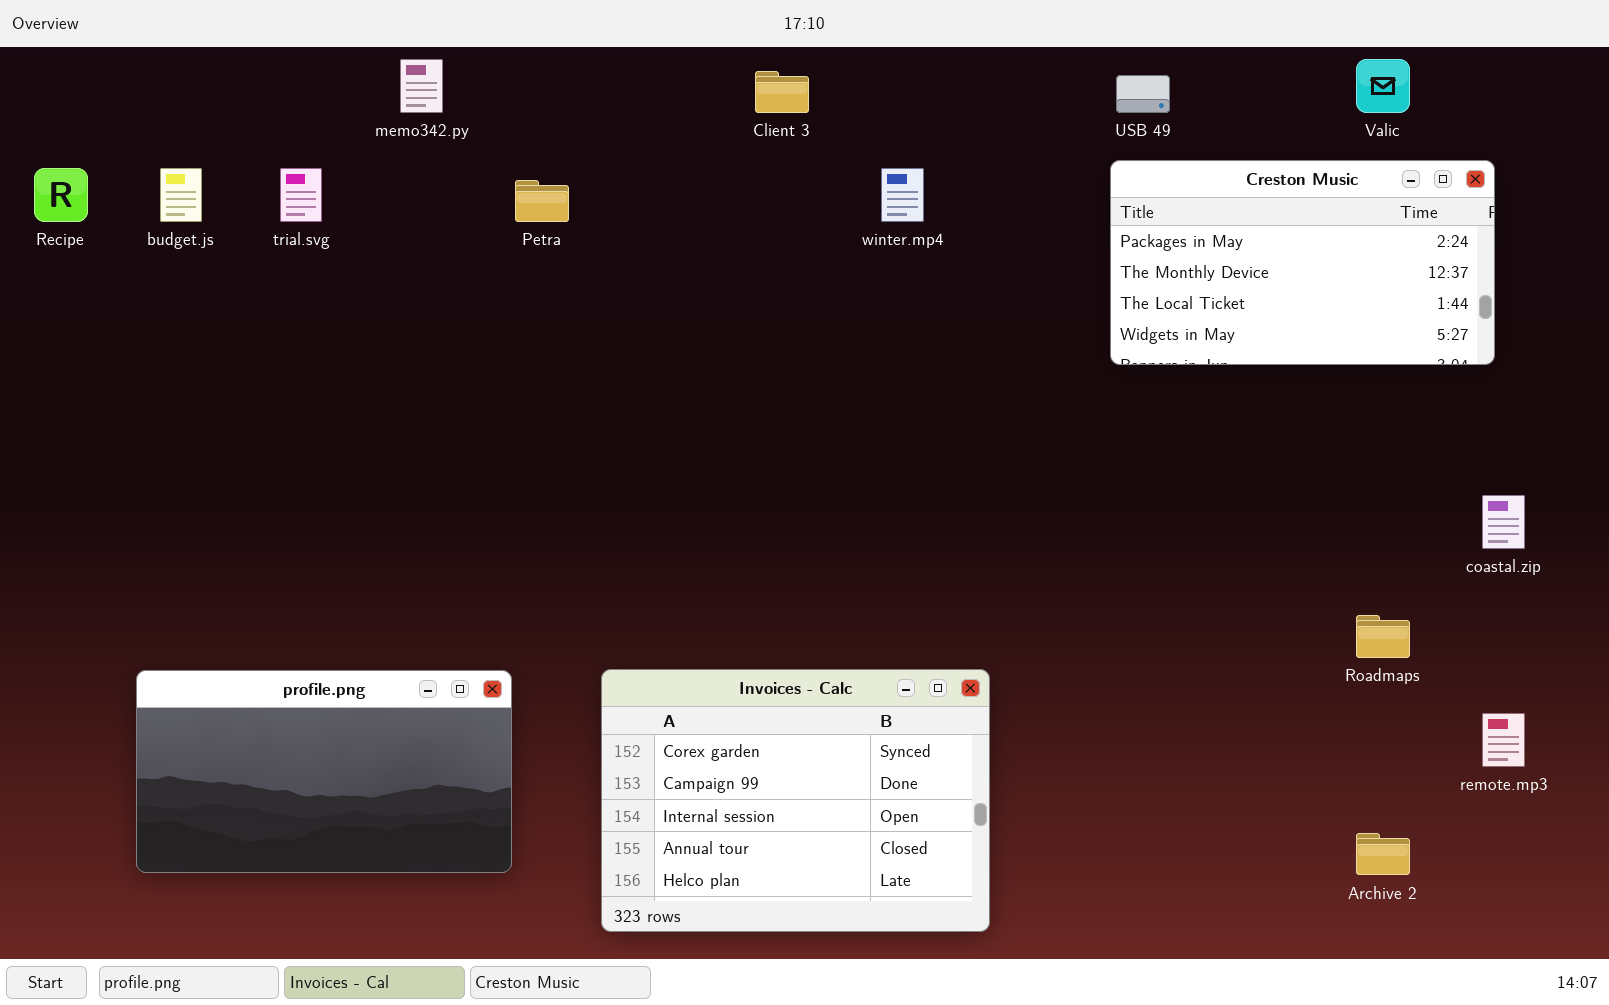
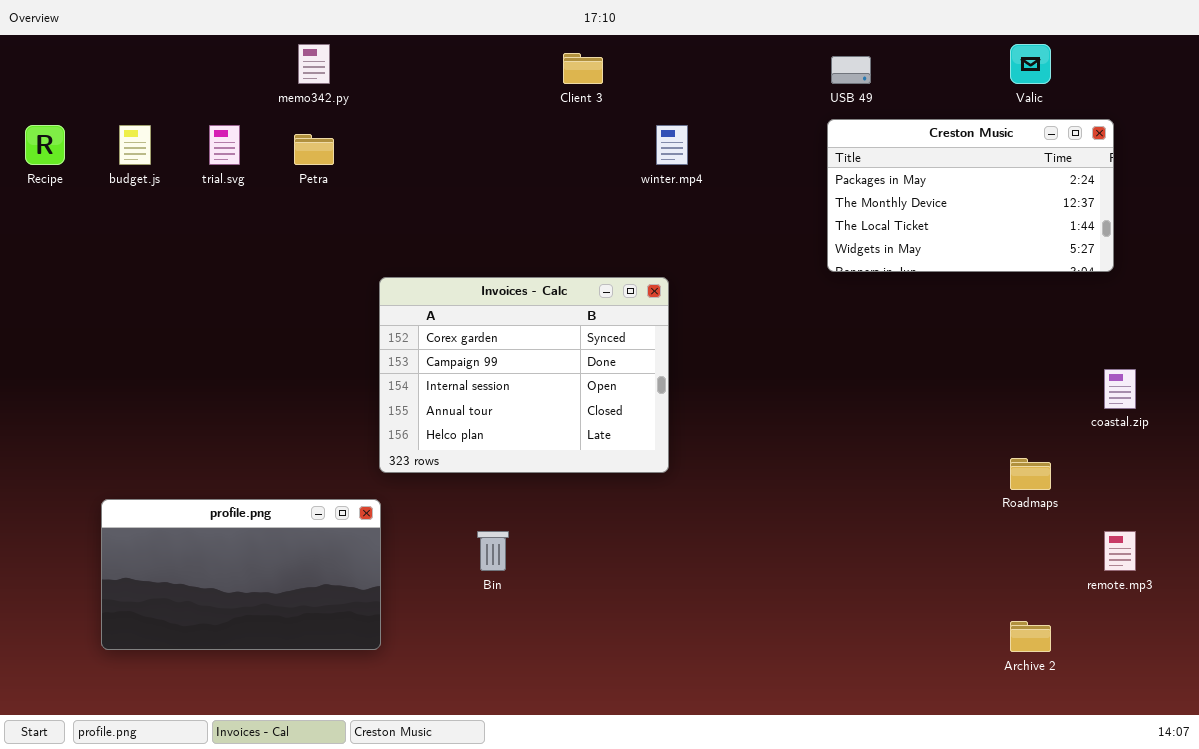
Petra: [515,180,569,222] -> [294,134,334,165], moved
Invoices - Calc: [601,669,990,932] -> [379,277,669,473], moved

